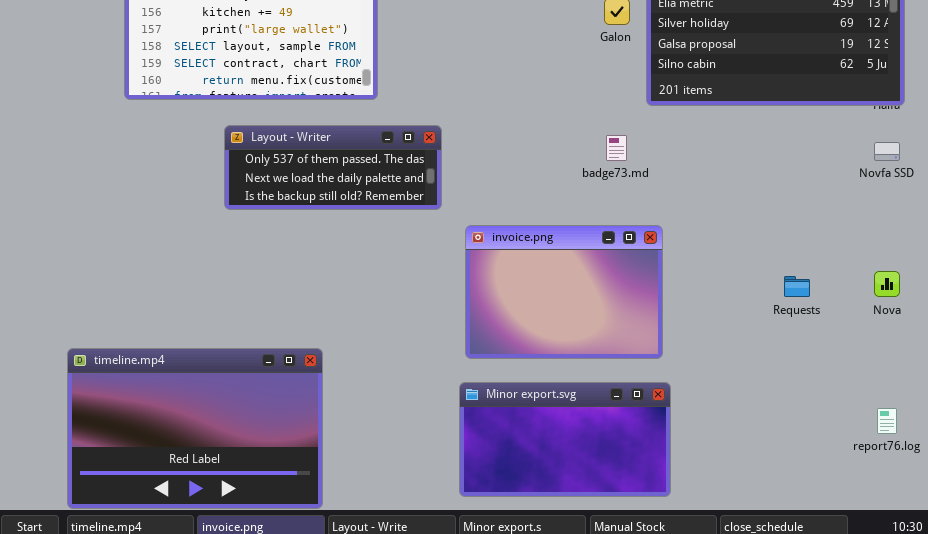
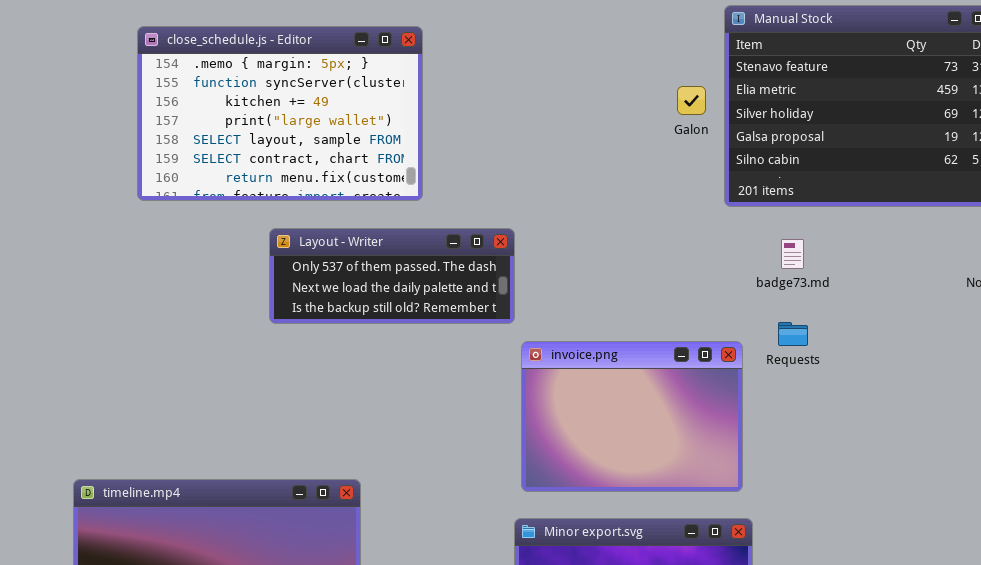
Layout - Writer: [224,125,442,210] -> [269,228,515,324], moved
badge73.md: [606,135,627,161] -> [781,239,804,269], moved
Requests: [784,276,810,297] -> [778,322,808,346], moved

